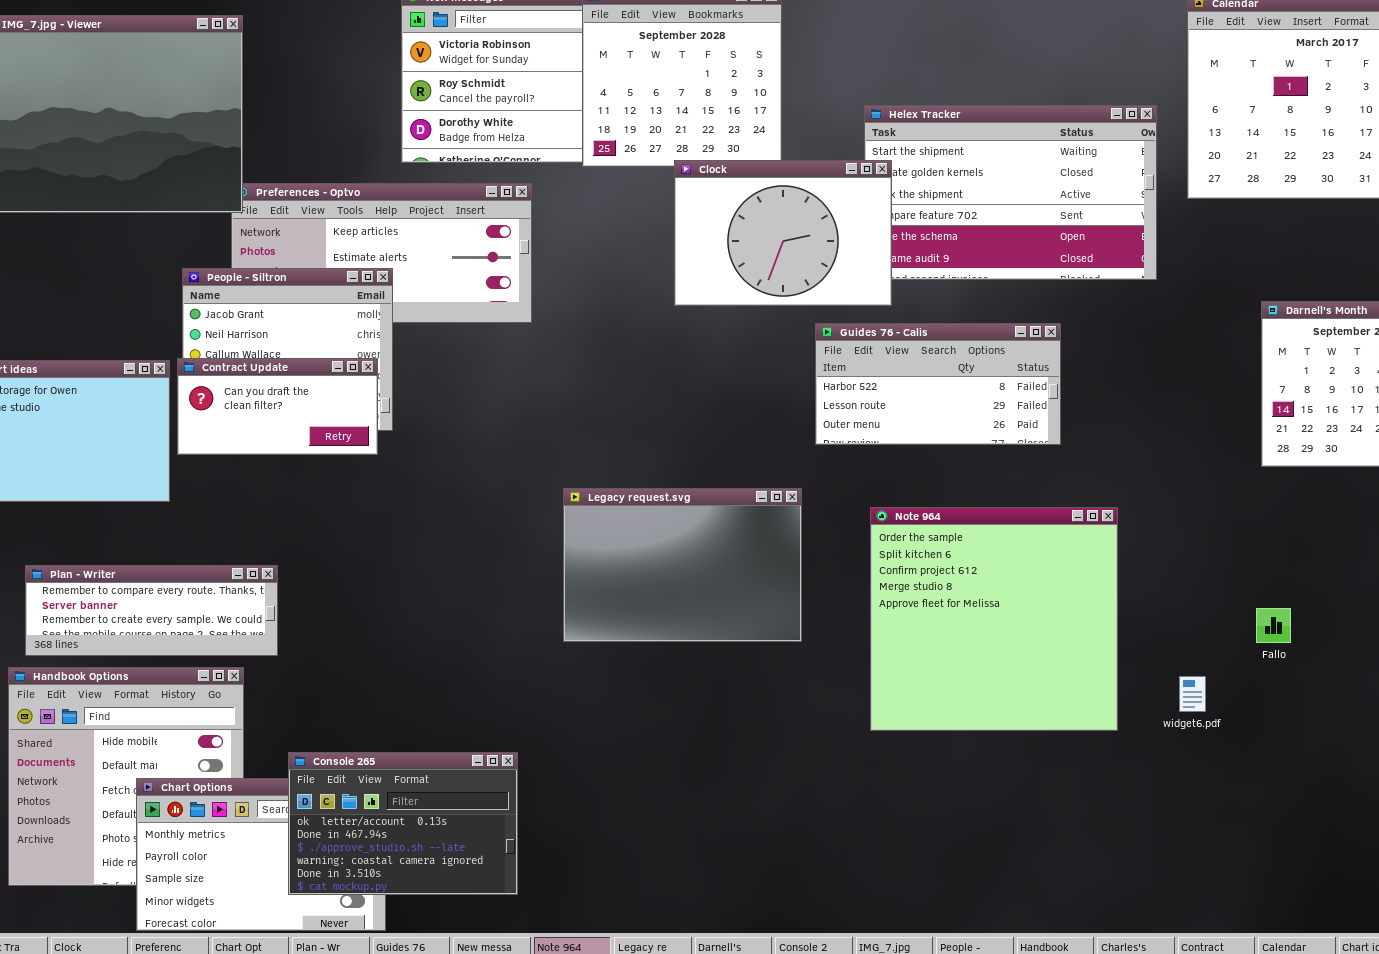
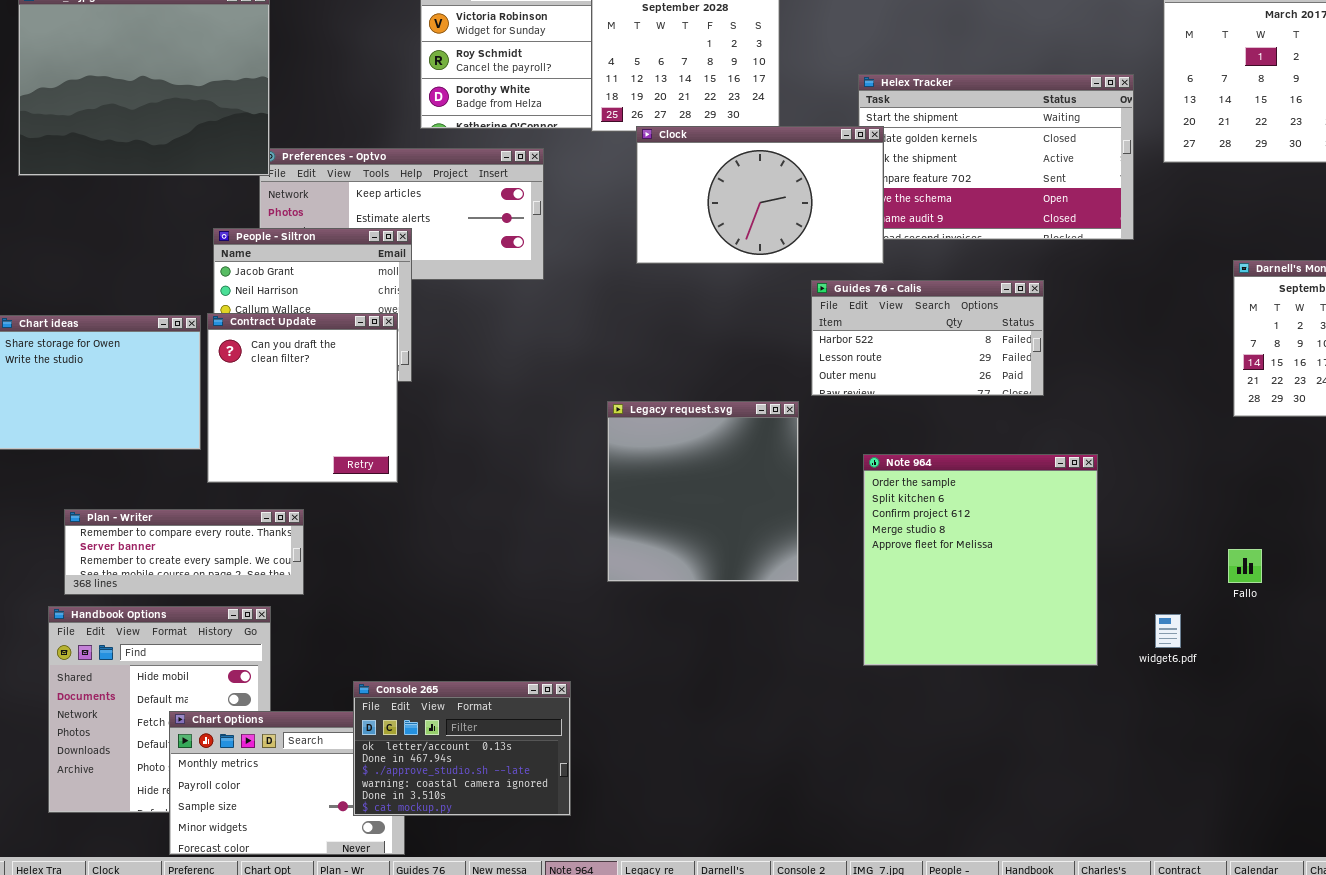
Clock: [674,160,892,306] -> [636,126,884,264], resized
Contract Update: [177,358,378,455] -> [207,313,398,483], resized
Legacy request.svg: [563,488,802,642] -> [607,401,799,582], resized
Console 265: [288,752,518,895] -> [353,681,571,816], moved

